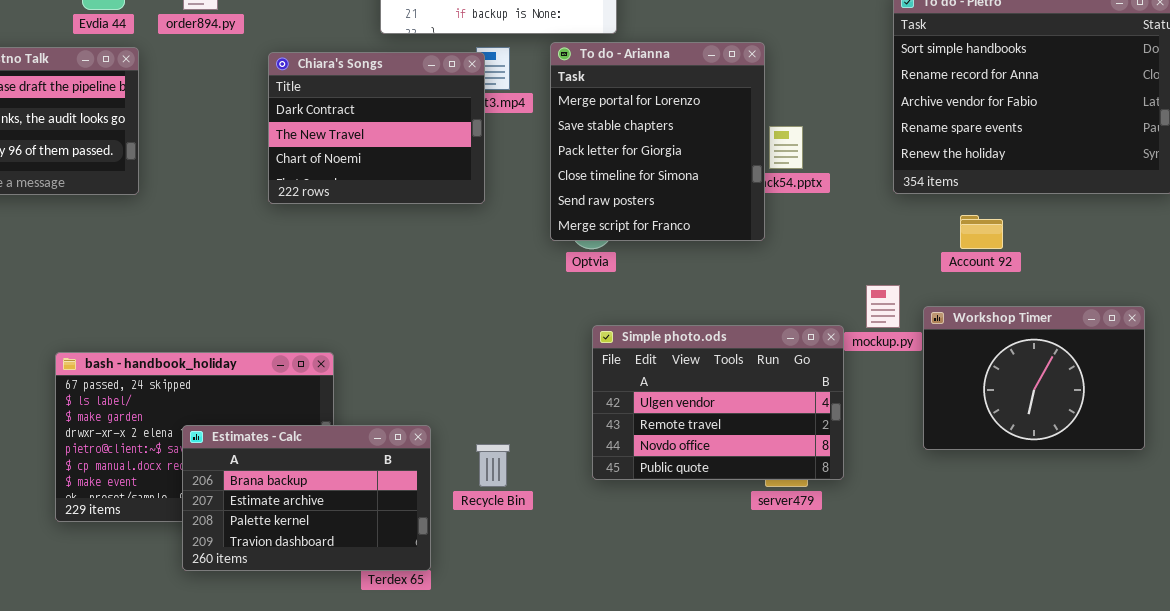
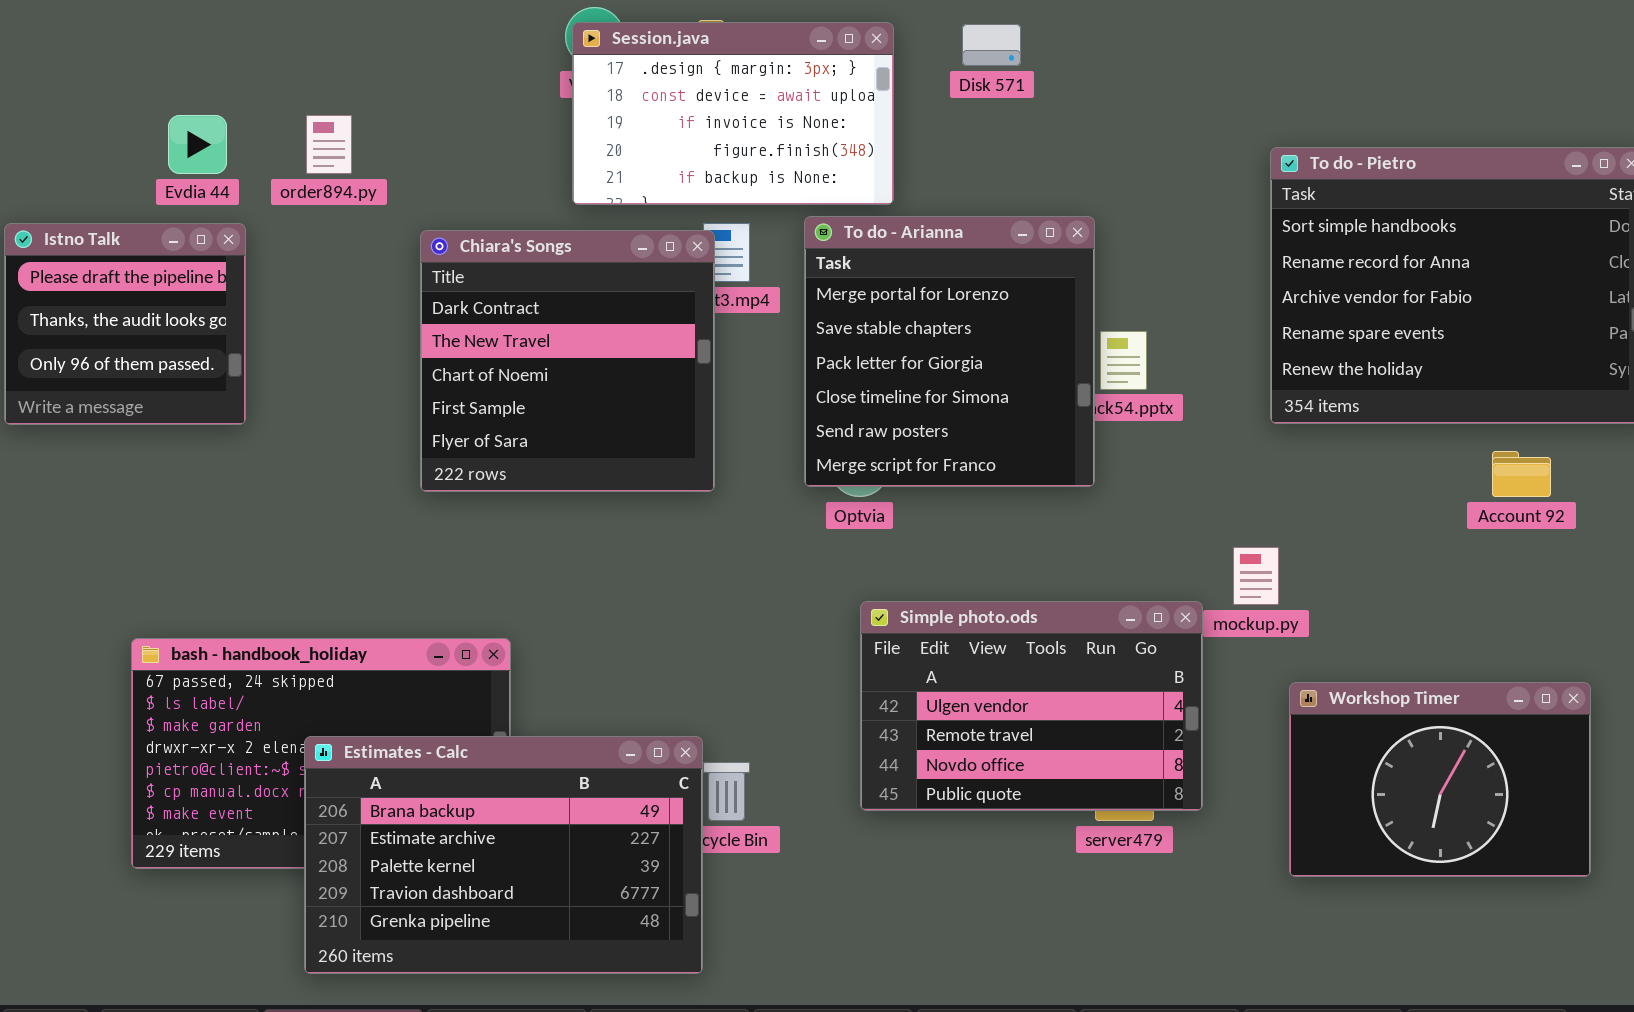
Chiara's Songs: [268,52,485,204] -> [420,230,715,492], resized
Account 92: [960,215,1003,249] -> [1492,451,1551,497], moved
Workshop Timer: [923,306,1145,450] -> [1289,682,1591,877], moved
Estimates - Calc: [182,425,431,571] -> [304,736,703,974], resized

